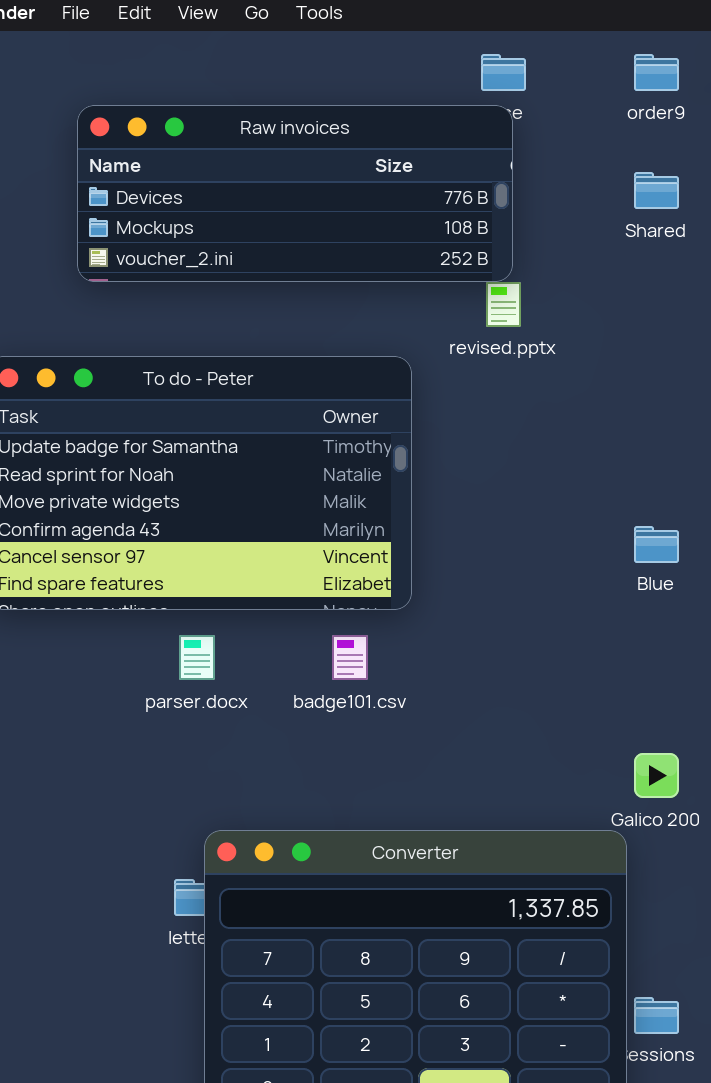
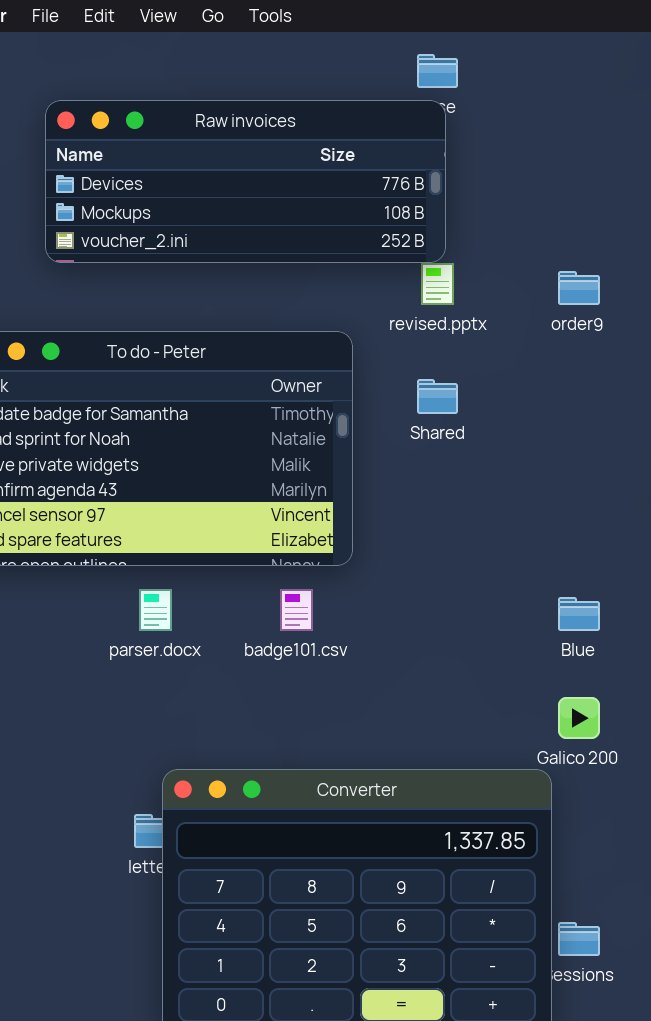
order9: [634,54,679,91] -> [558,271,600,305], moved
Shared: [634,172,679,209] -> [417,379,458,414], moved
Blue: [634,526,679,563] -> [558,597,600,631], moved

